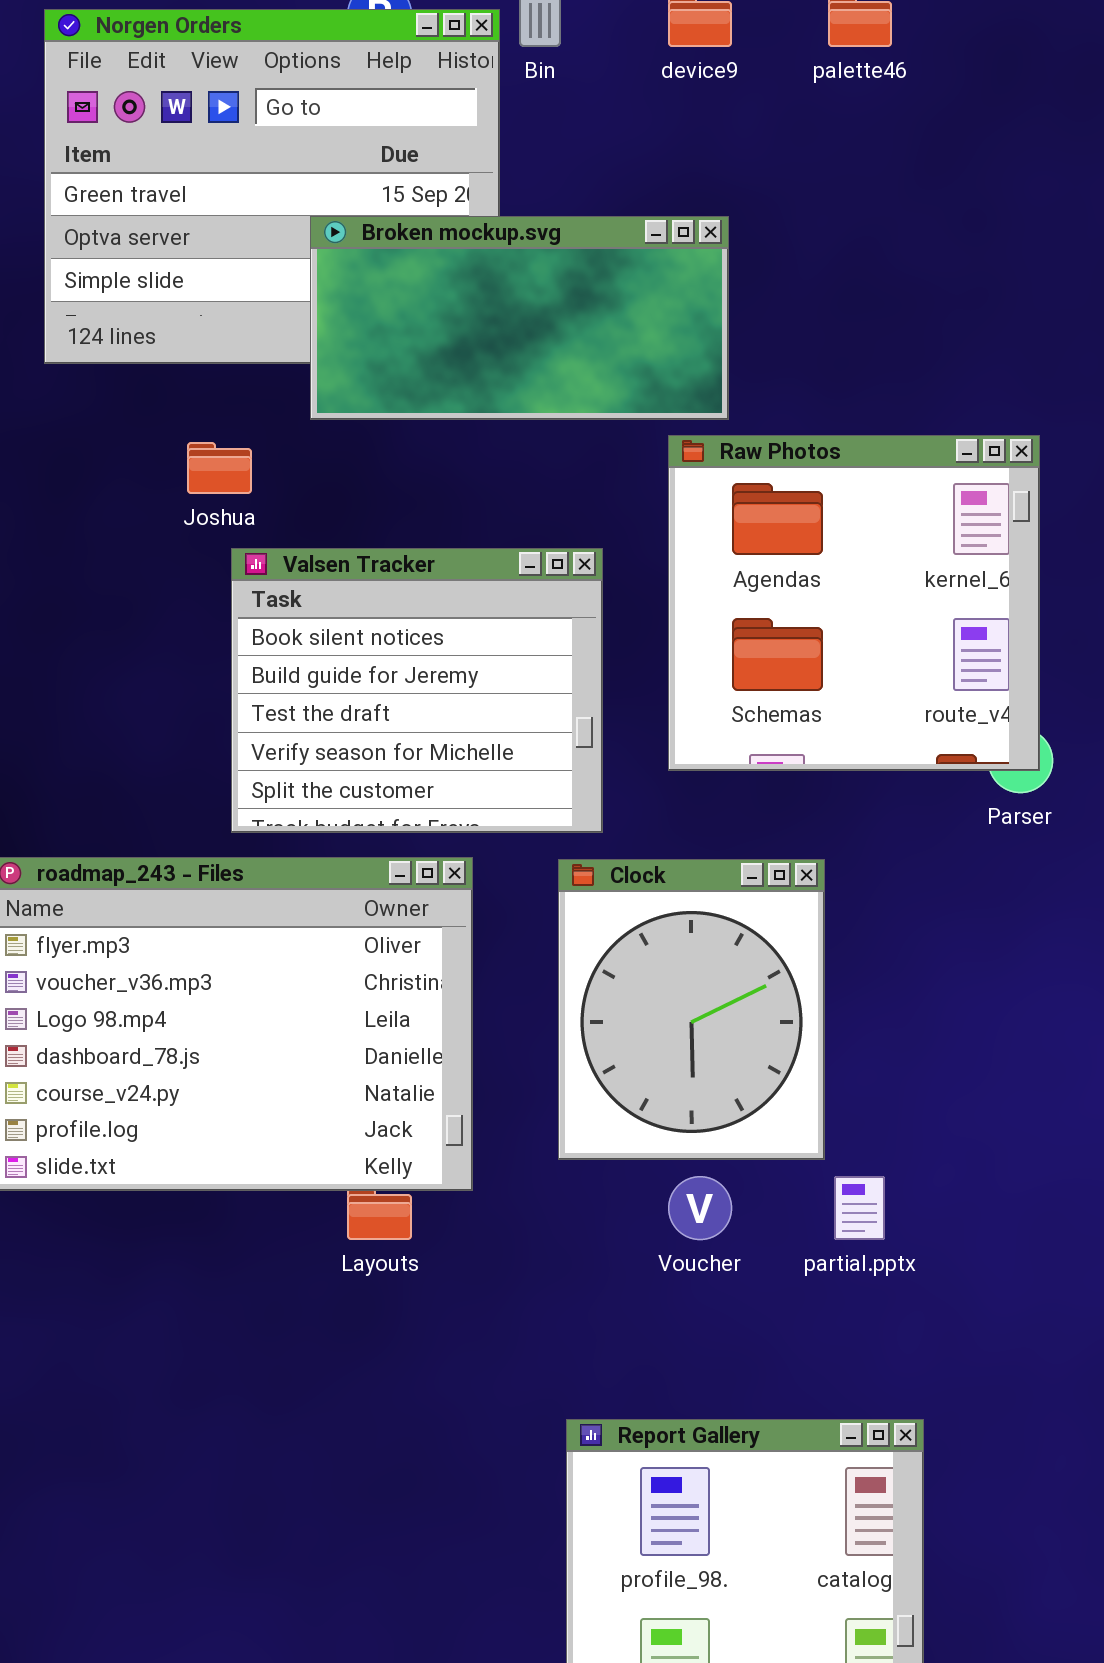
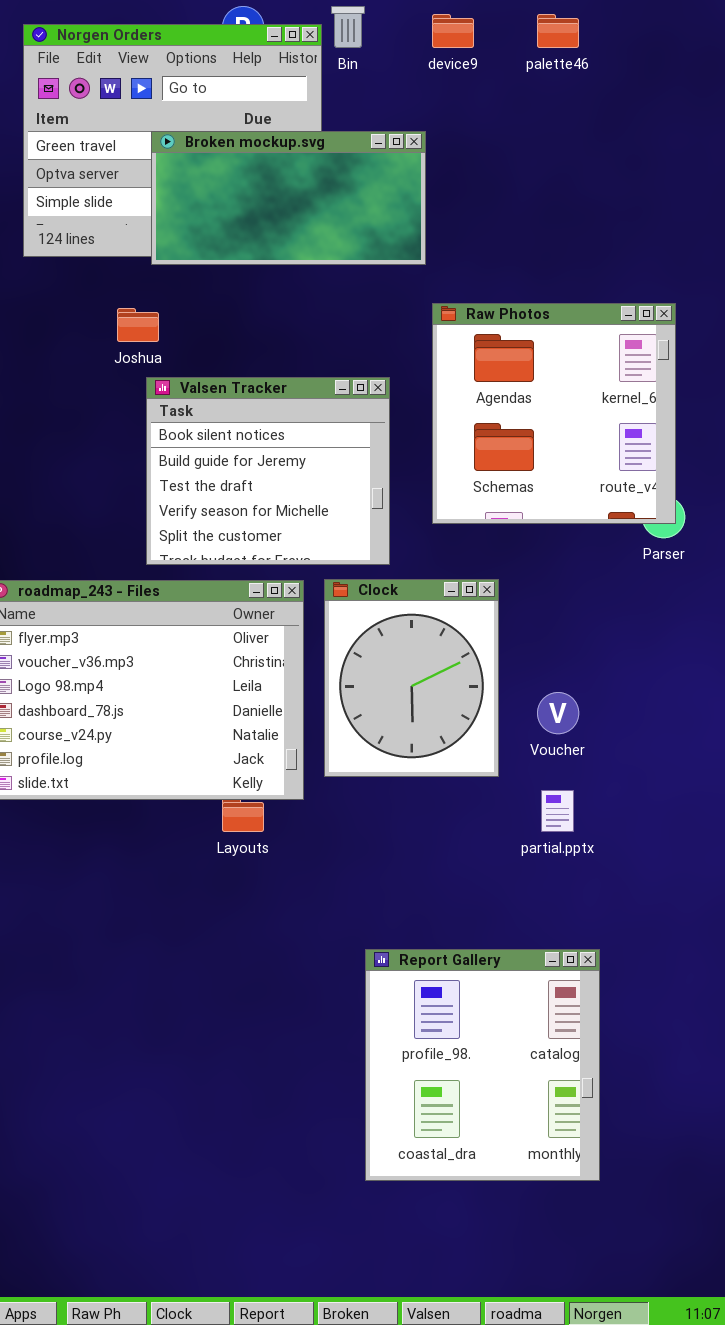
Broken mockup.svg: [310,216,729,420] -> [151,131,426,265], moved
Clock: [558,859,825,1160] -> [324,579,499,777], moved
Voucher: [668,1176,732,1240] -> [537,692,579,734], moved

